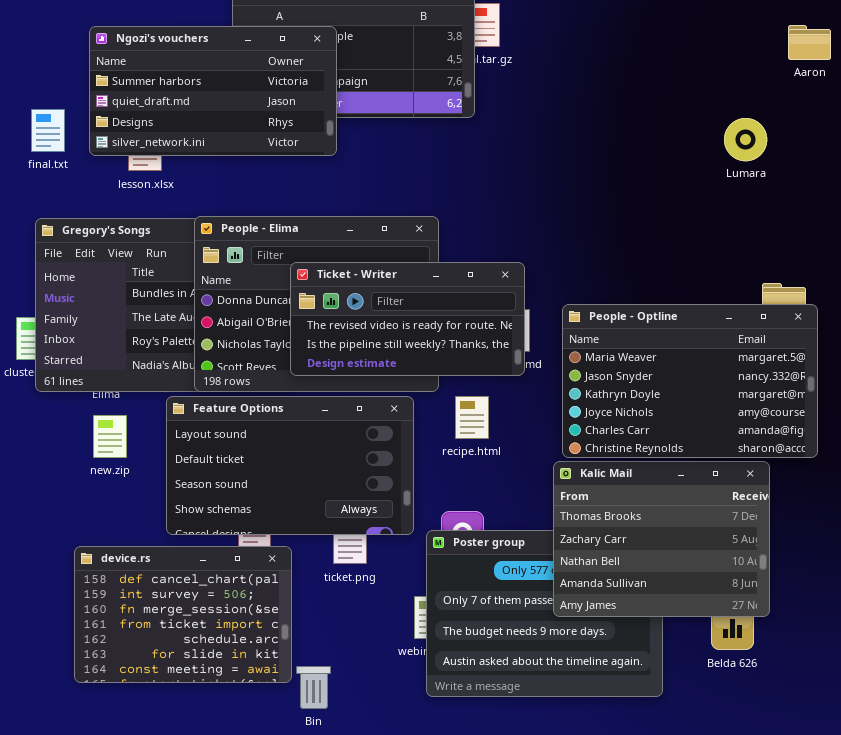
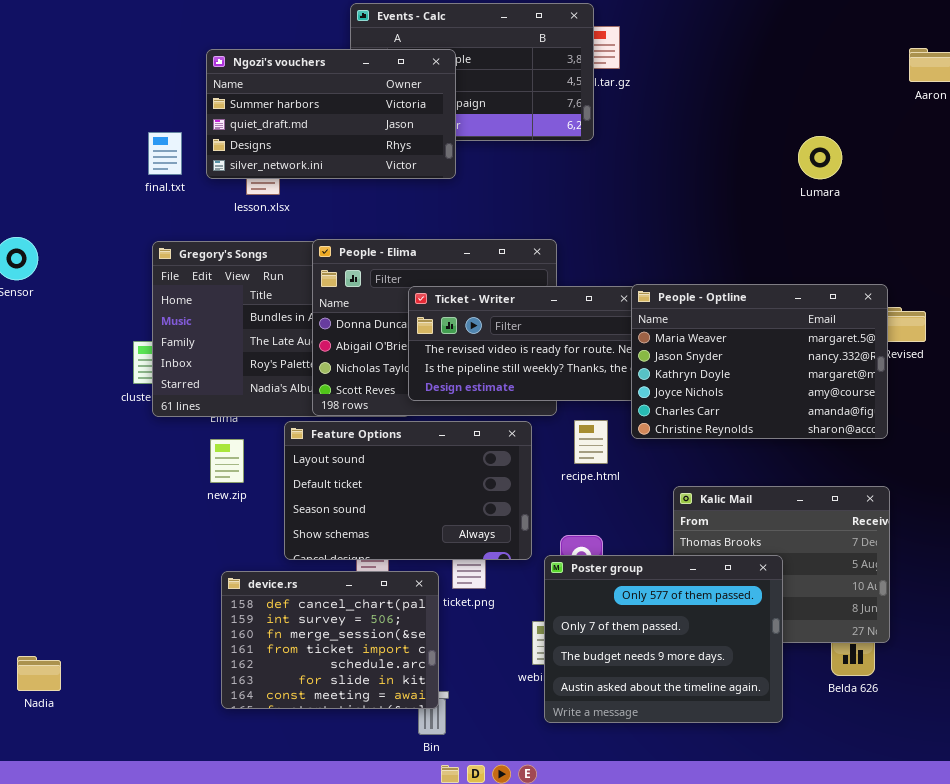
Lumara: [724,118,767,161] -> [798,136,842,179], moved
People - Optline: [562,304,818,458] -> [631,284,888,439], moved
Poster group: [426,530,663,697] -> [544,555,783,723], raised
device.rs: [74,546,292,683] -> [221,571,439,709], moved

